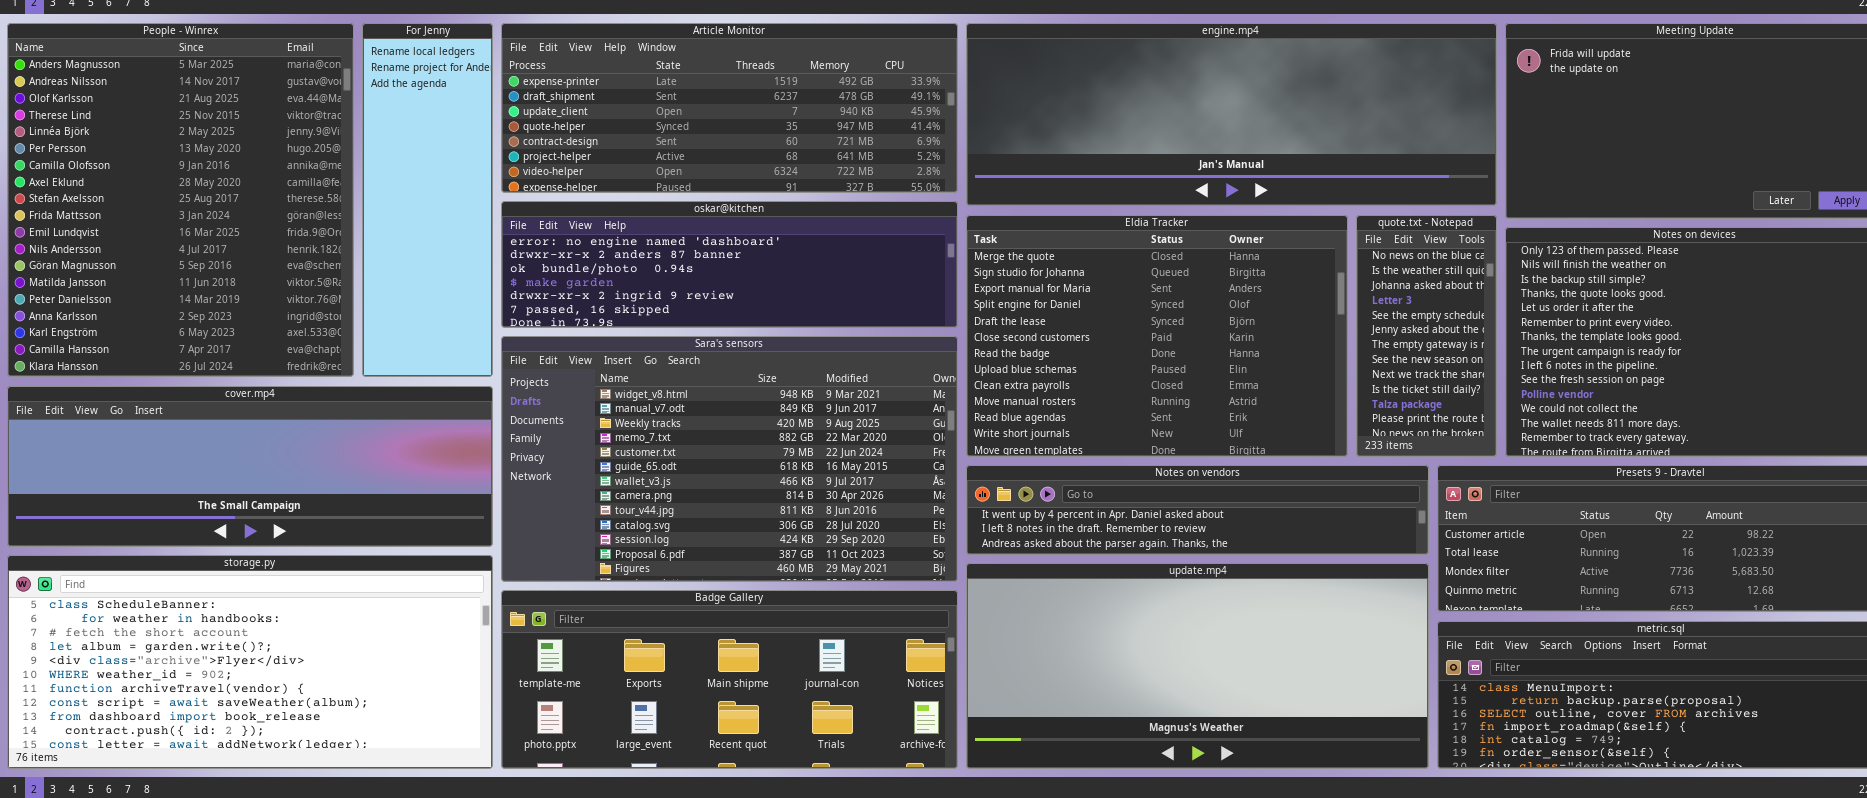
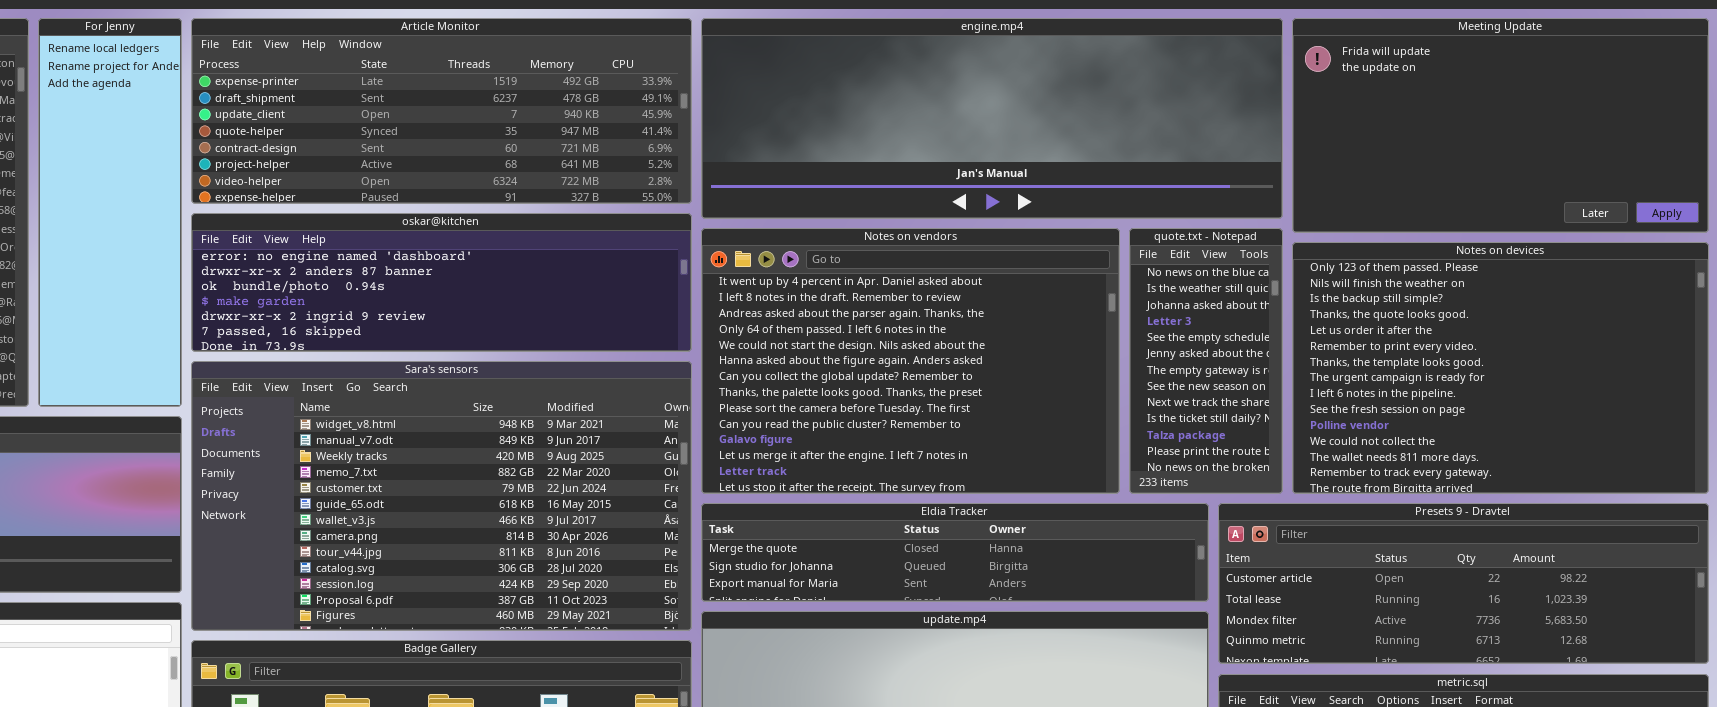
Eldia Tracker: [966,215,1348,457] -> [701,503,1209,602], moved, resized
Notes on vendors: [966,465,1429,555] -> [701,228,1120,494], moved, resized

